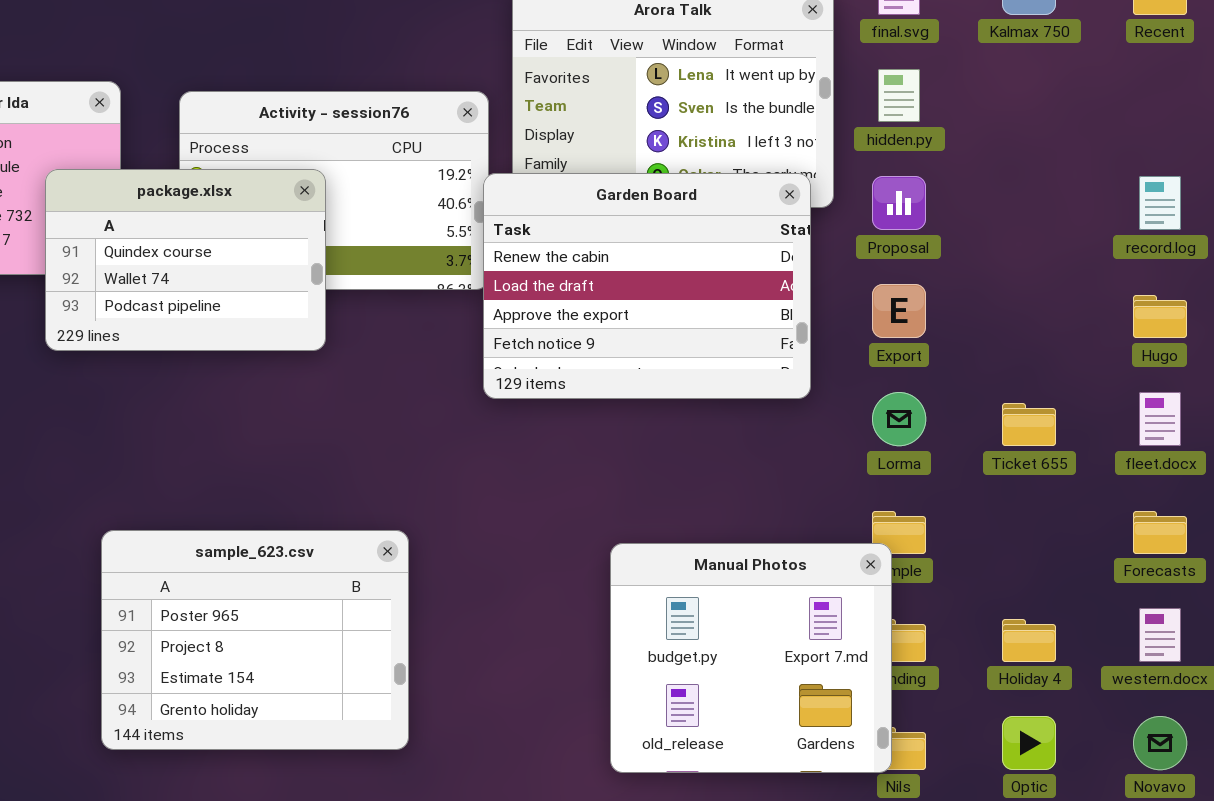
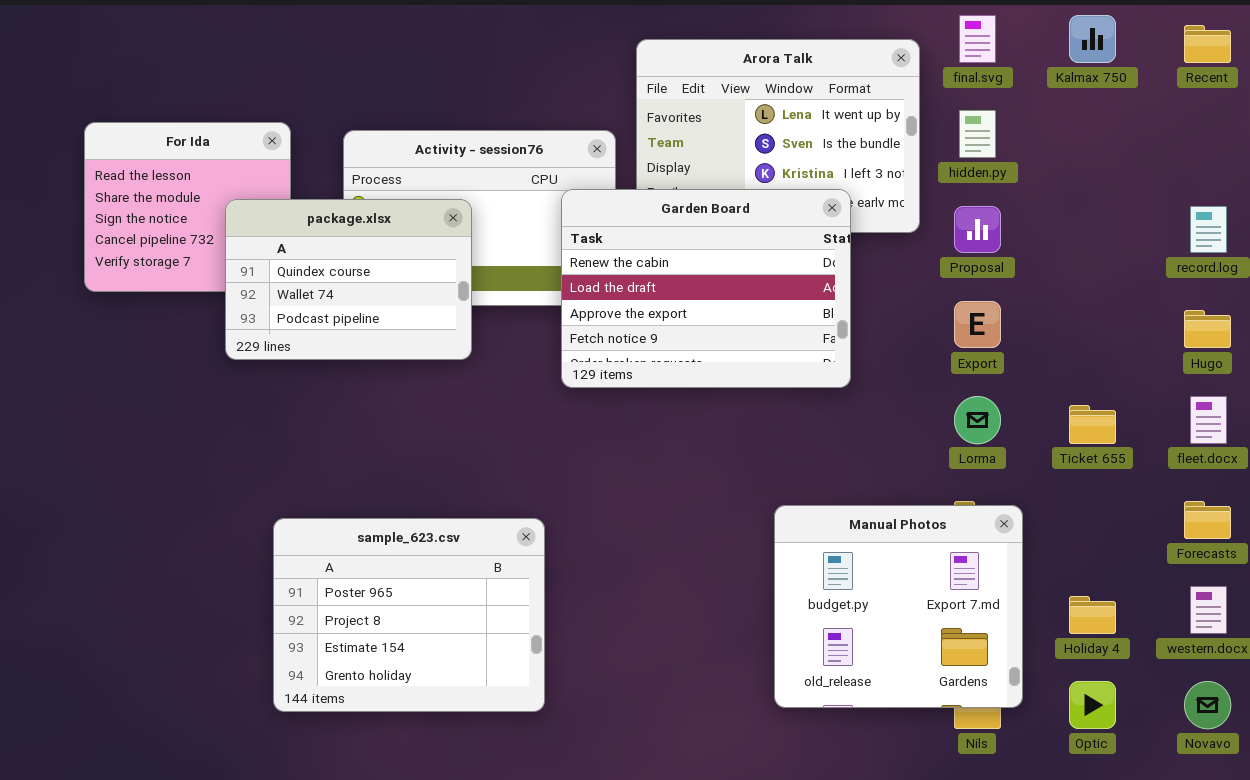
Garden Board: [483,173,811,399] -> [561,189,851,388], moved
Manual Photos: [610,543,892,773] -> [774,505,1023,708], moved

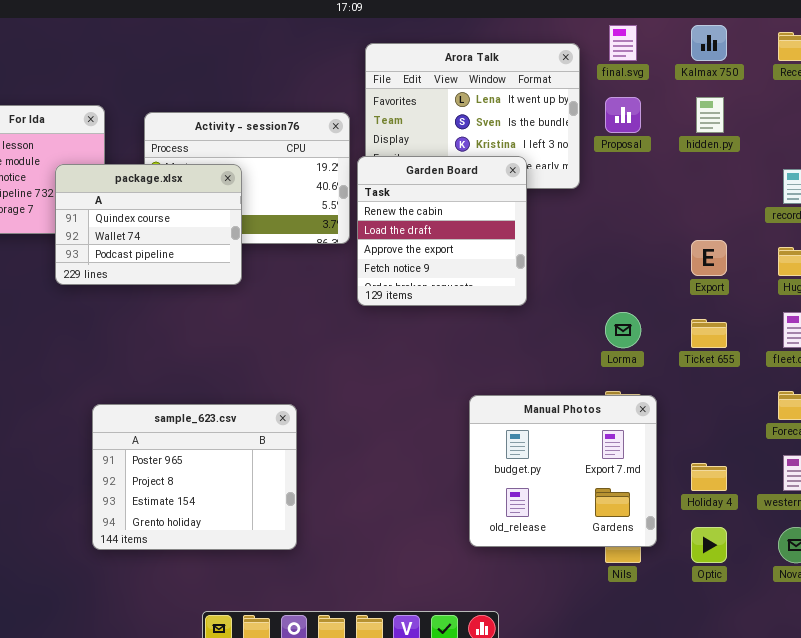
hidden.py: [959,110,996,158] -> [696,97,724,133], moved
Garden Board: [561,189,851,388] -> [357,156,527,306], resized
Proposal: [954,206,1001,253] -> [605,97,641,133], moved
Export: [954,301,1001,348] -> [691,240,727,276], moved

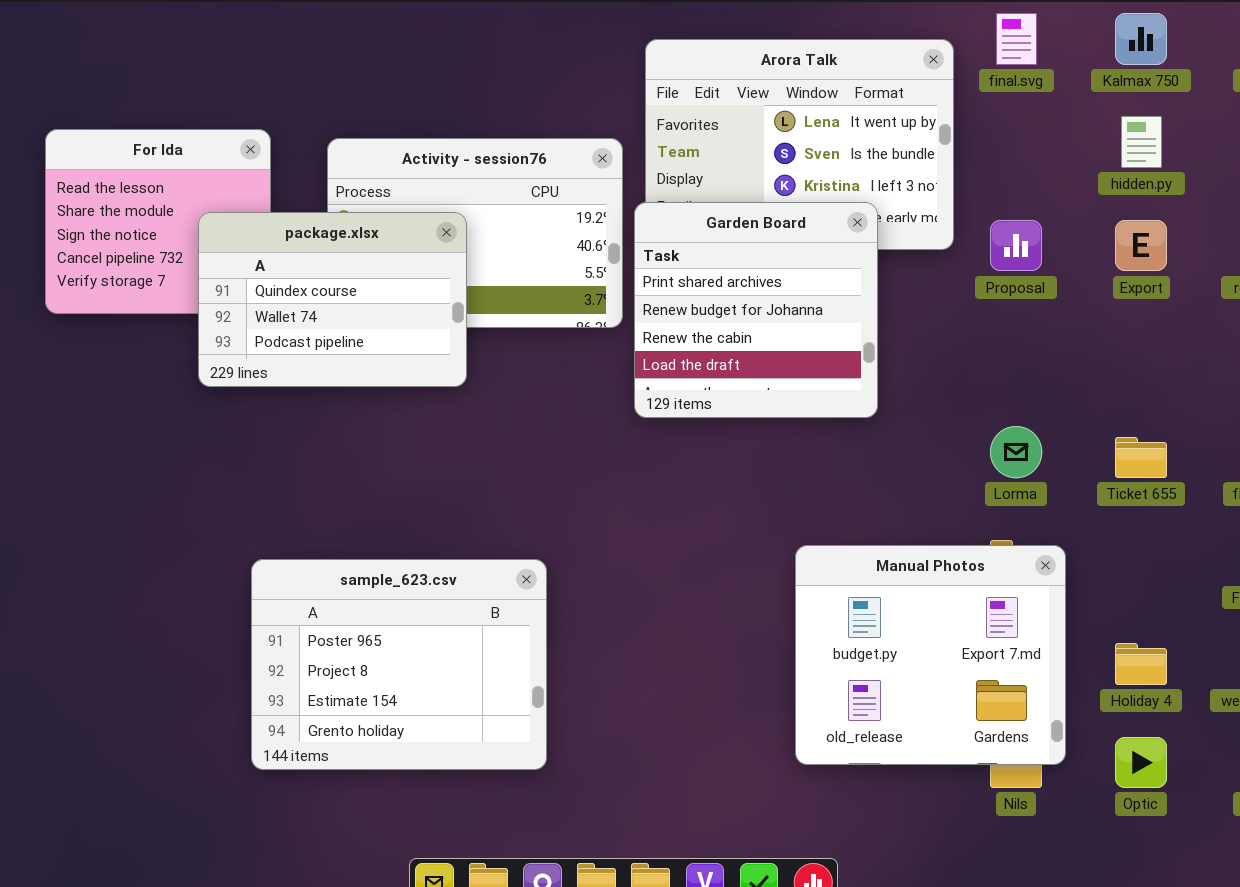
Proposal: [605,97,641,133] -> [990,220,1042,271], moved
Garden Board: [357,156,527,306] -> [634,202,878,418], scrolled up 2 rows
Export: [691,240,727,276] -> [1115,220,1167,271], moved

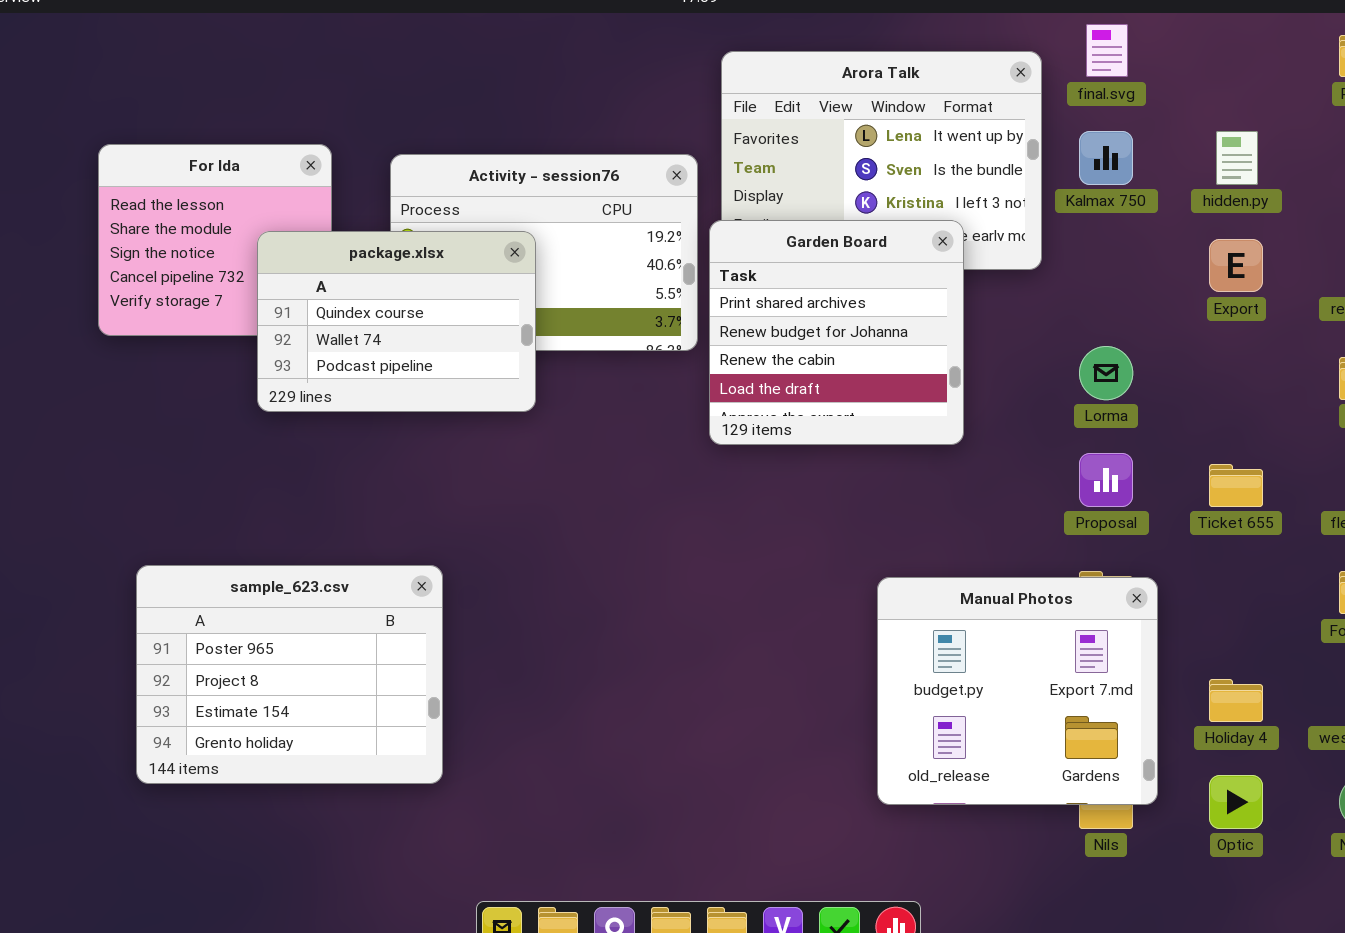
Kalmax 750: [1115,13,1167,65] -> [1079,131,1133,185], moved
Proposal: [990,220,1042,271] -> [1079,453,1133,507], moved
Lorma: [990,426,1042,478] -> [1079,346,1133,400], moved
sample_623.csv: [251,559,547,770] -> [136,565,443,784], moved

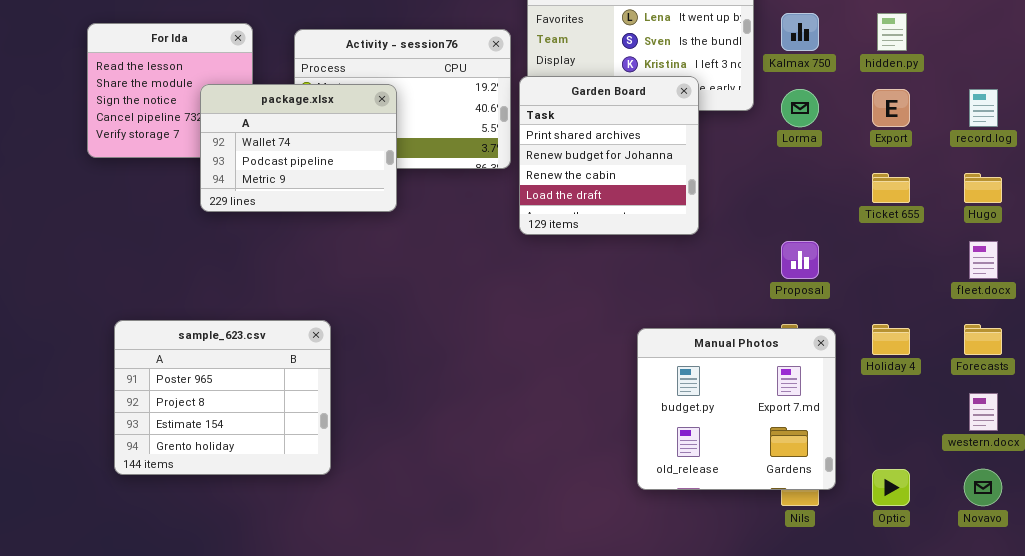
package.xlsx: [257,231,536,412] -> [200,84,397,212], scrolled down 1 row
Lorma: [1079,346,1133,400] -> [781,89,819,127], moved
Ticket 655: [1209,464,1263,507] -> [872,173,910,203], moved
Holiday 4: [1209,679,1263,722] -> [872,324,910,355], moved

